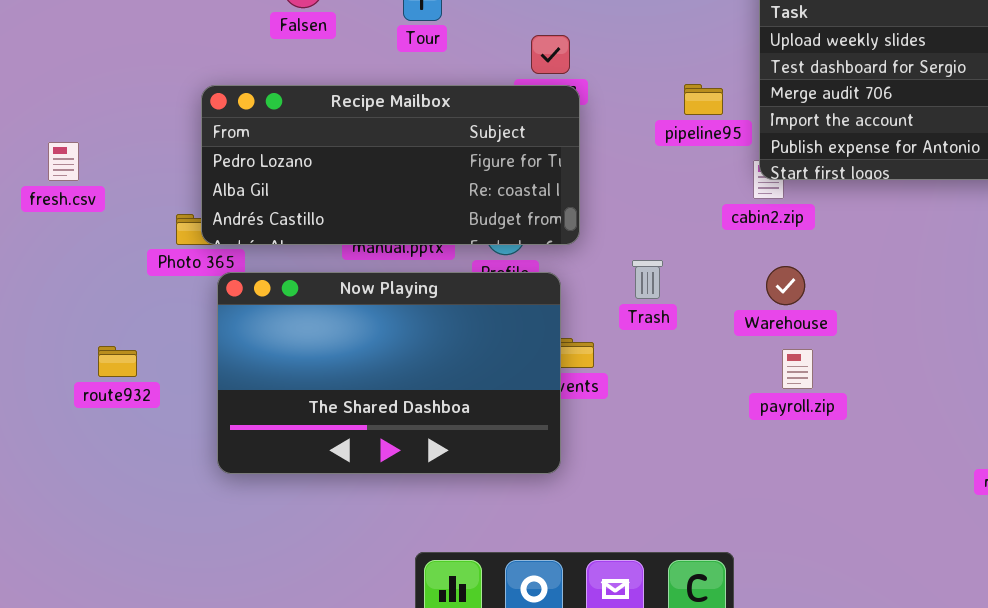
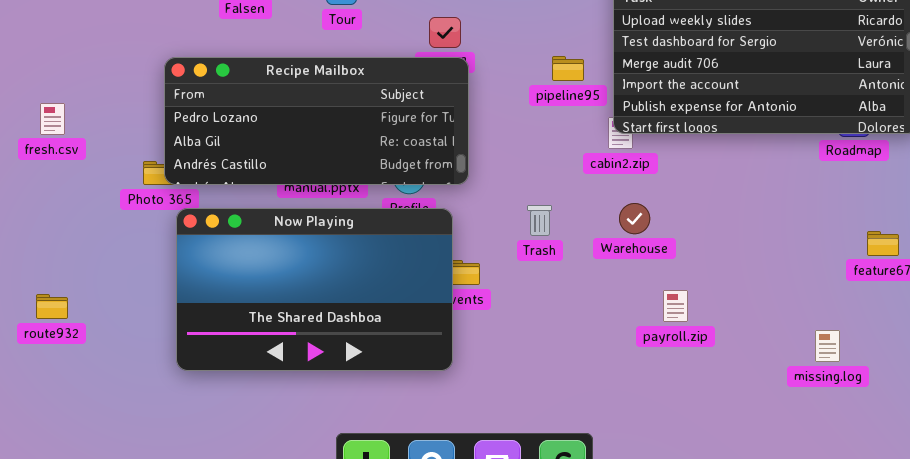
Trash: [632,260,663,299] -> [527,205,552,236], moved
route932: [98,346,137,377] -> [36,294,68,319], moved
payroll.zip: [782,349,813,389] -> [663,290,688,322], moved

